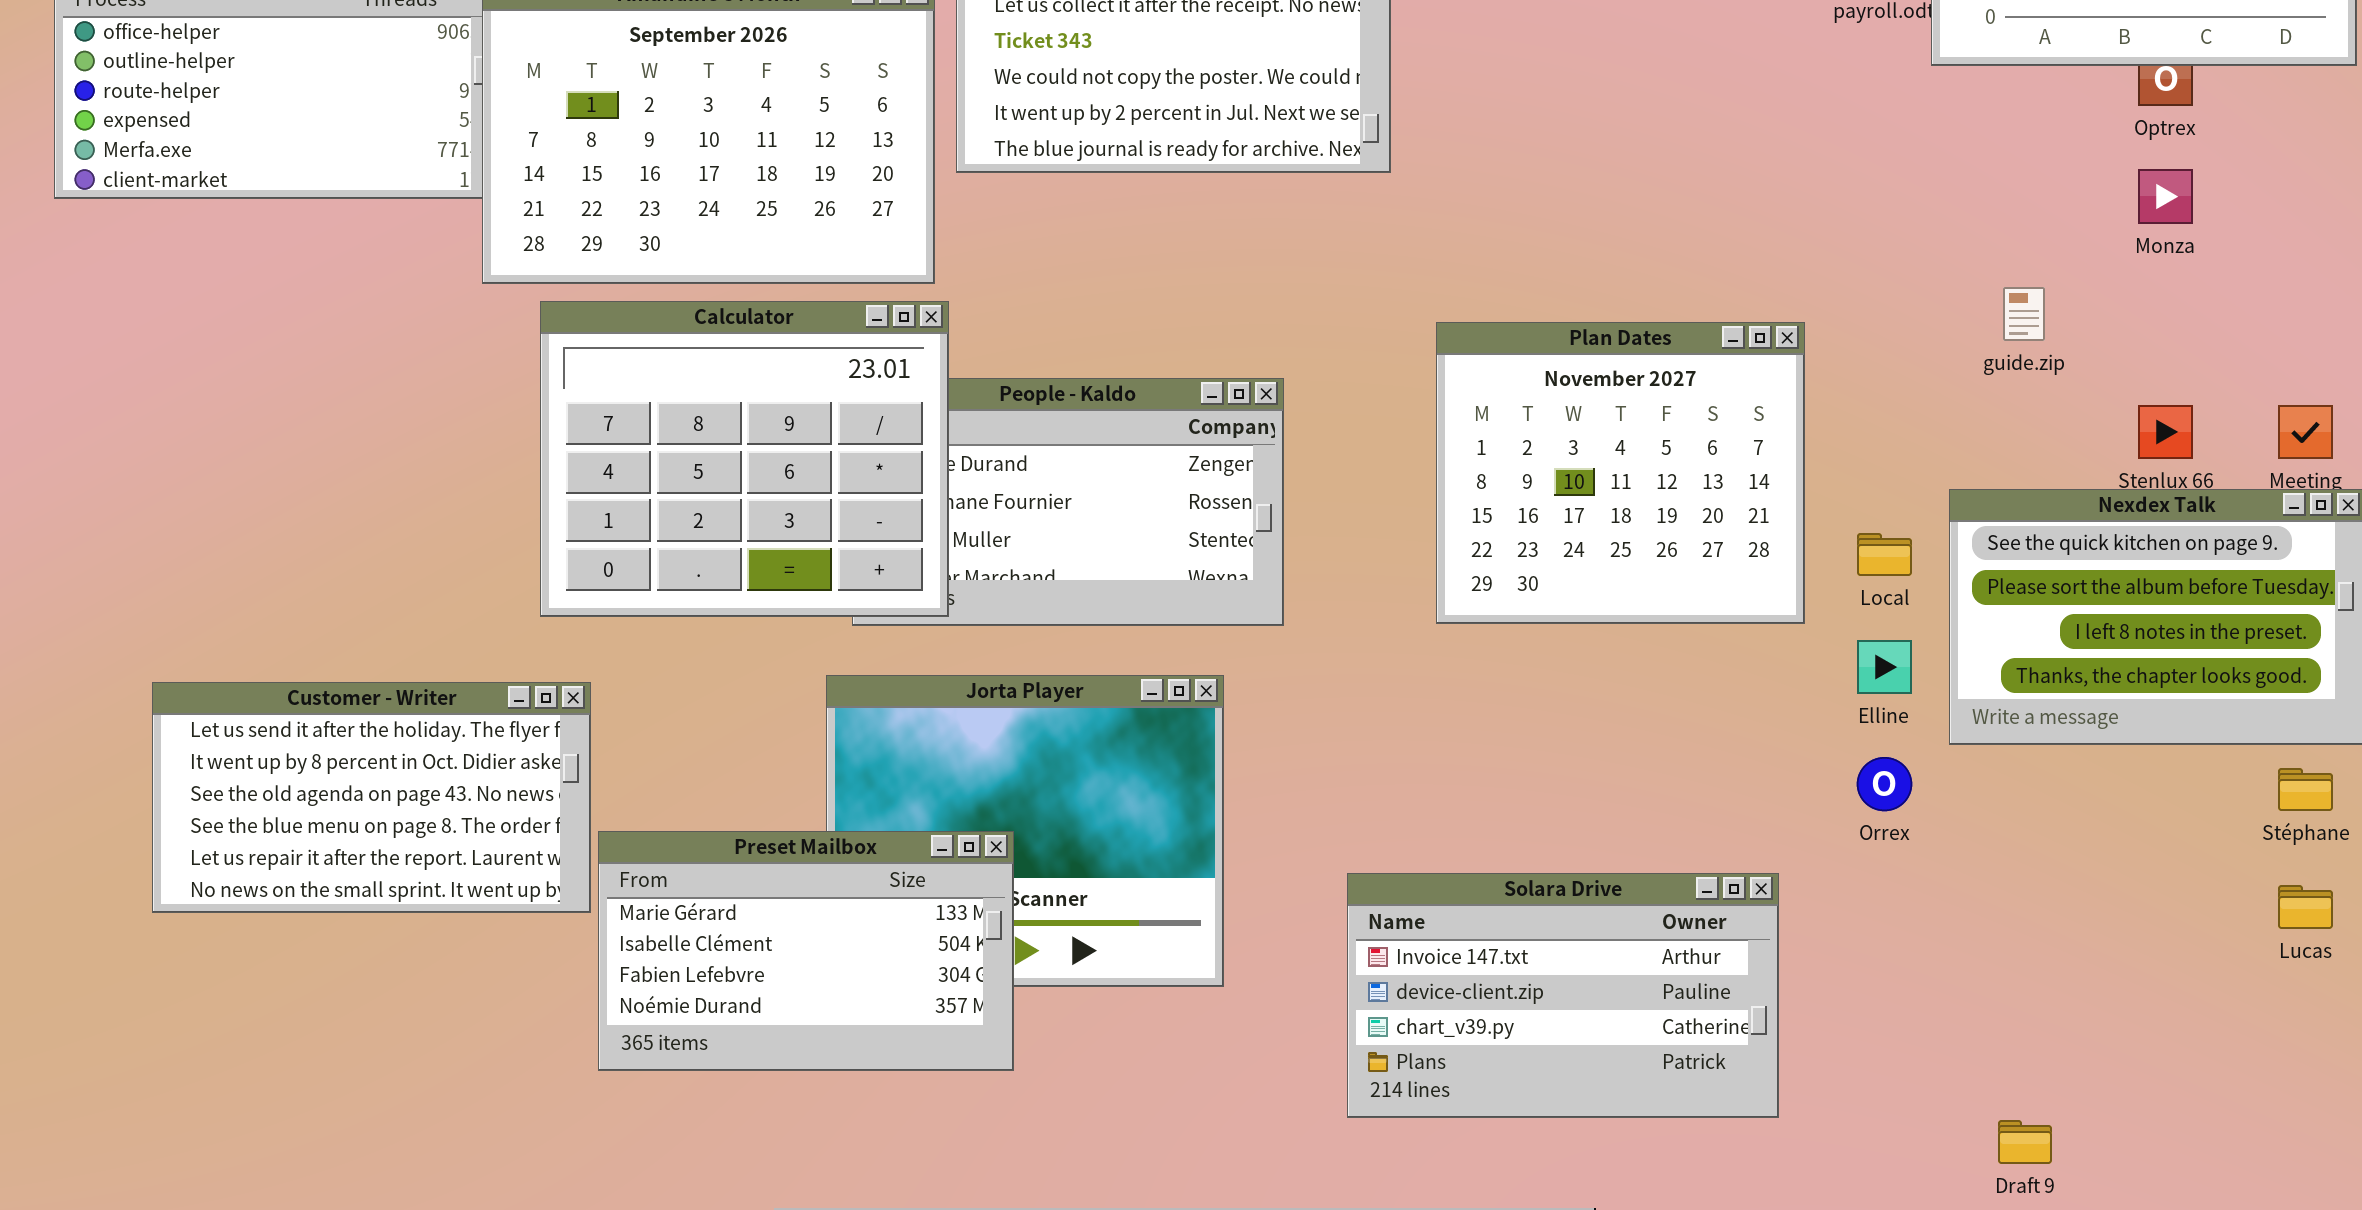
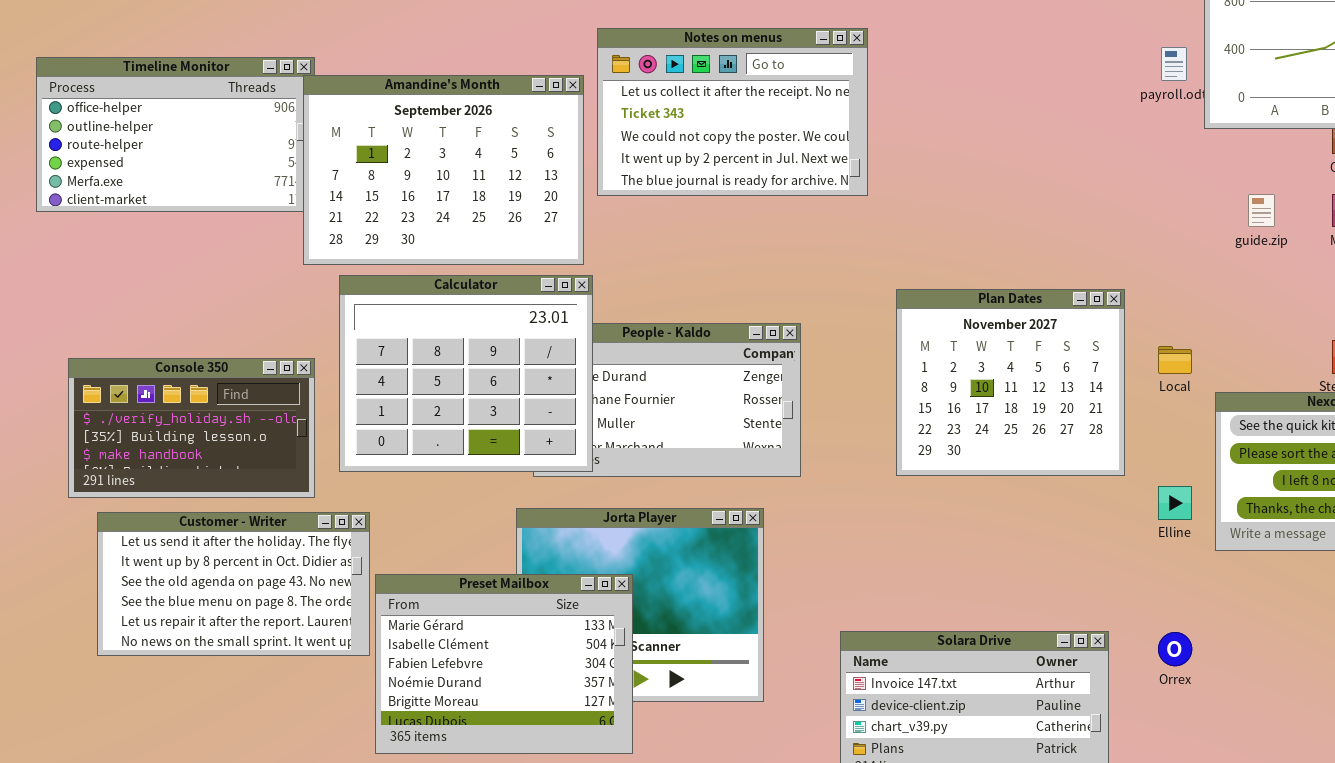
guide.zip: [2003,287,2045,341] -> [1248,194,1275,227], moved
Console 350: none -> [68,358,315,498], opened
Local: [1857,533,1912,576] -> [1158,346,1192,374], moved
Orrex: [1857,757,1912,811] -> [1158,632,1192,666], moved
Preset Mailbox: [598,831,1014,1071] -> [375,574,633,754], resized

